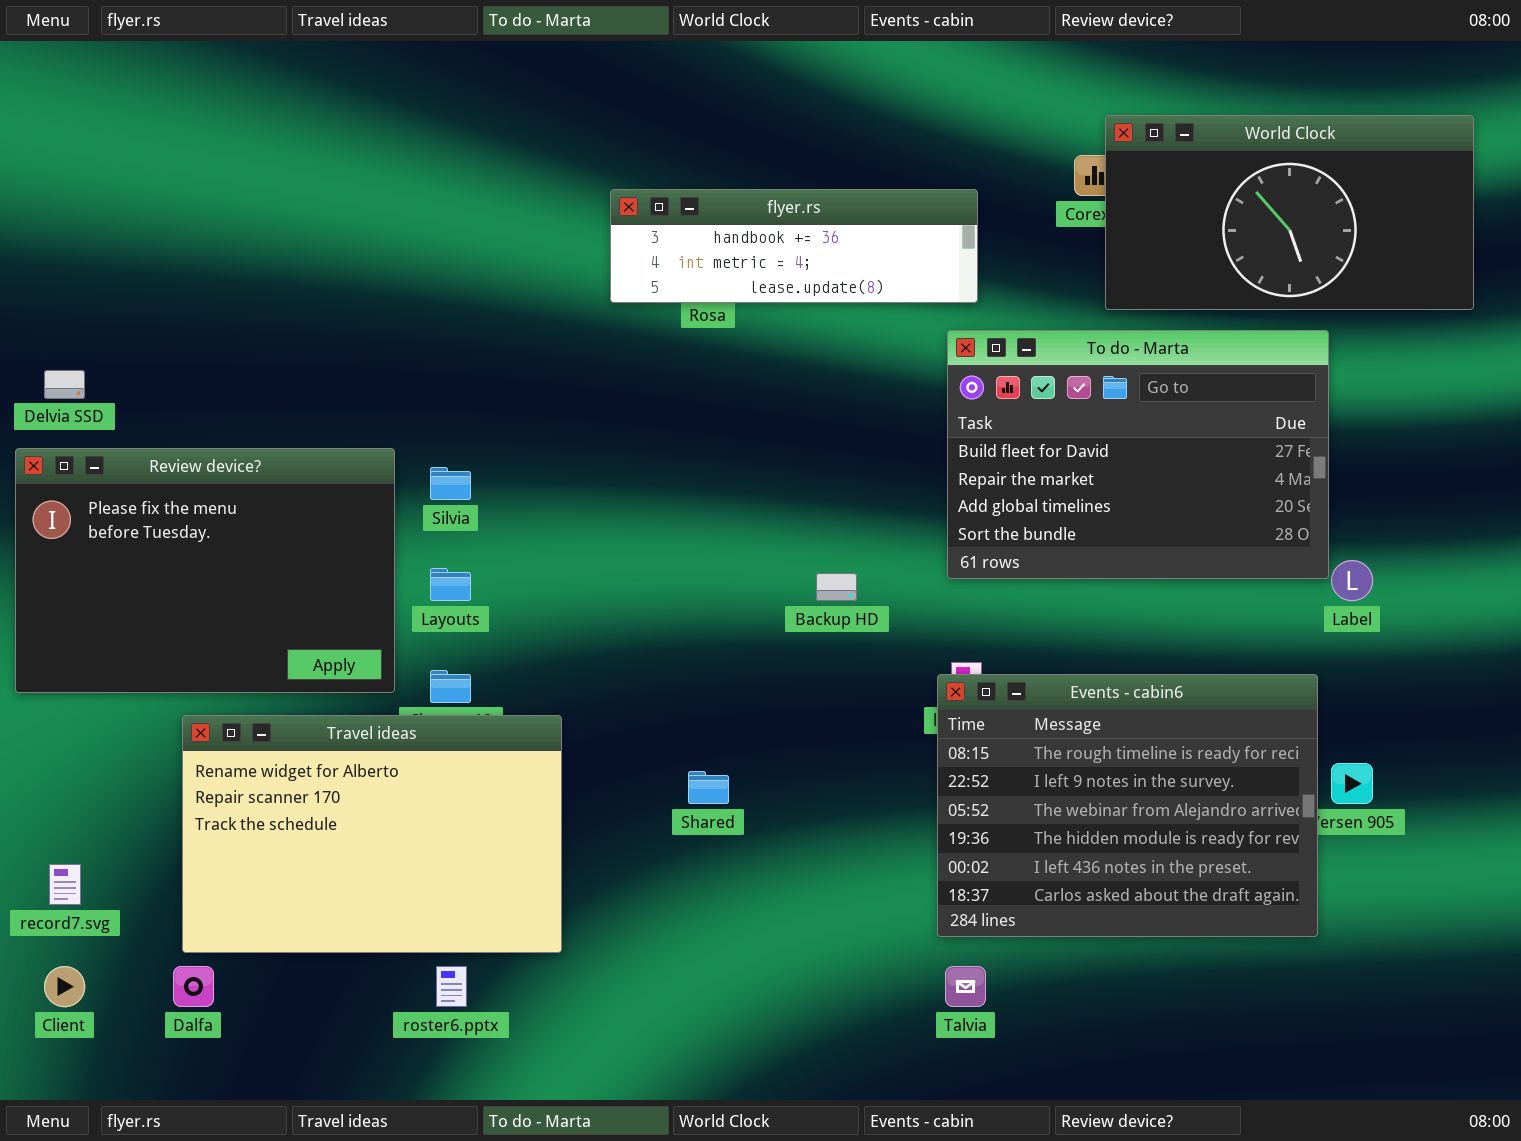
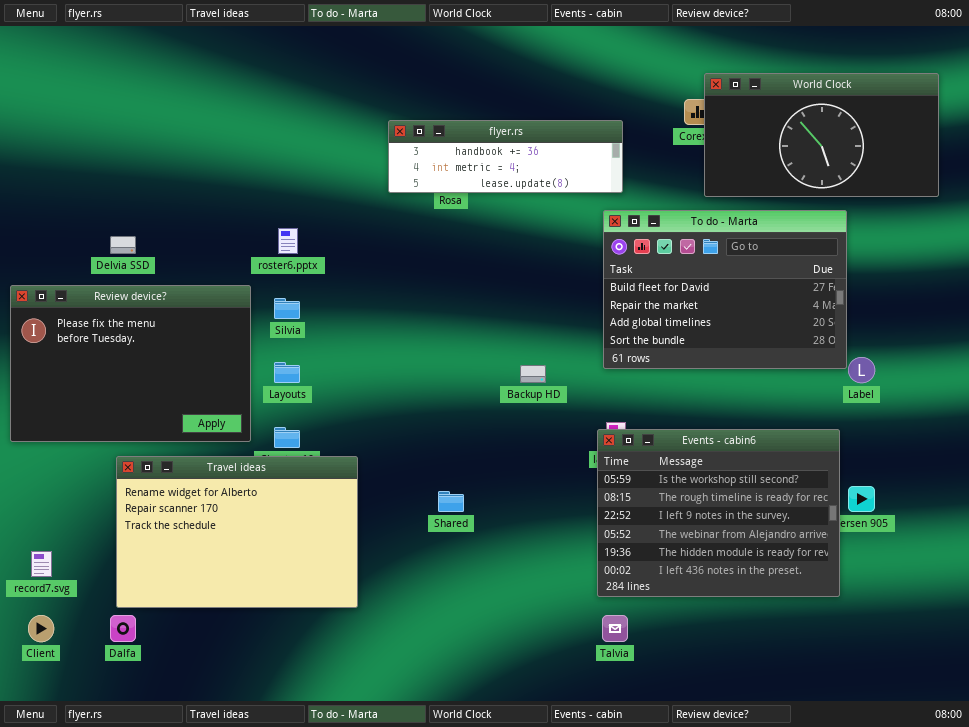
Delvia SSD: [44,370,85,399] -> [110,236,136,254], moved
Events - cabin6: [937,674,1318,937] -> [597,429,840,597], scrolled up 1 row
roster6.pptx: [436,966,467,1007] -> [278,228,298,254], moved

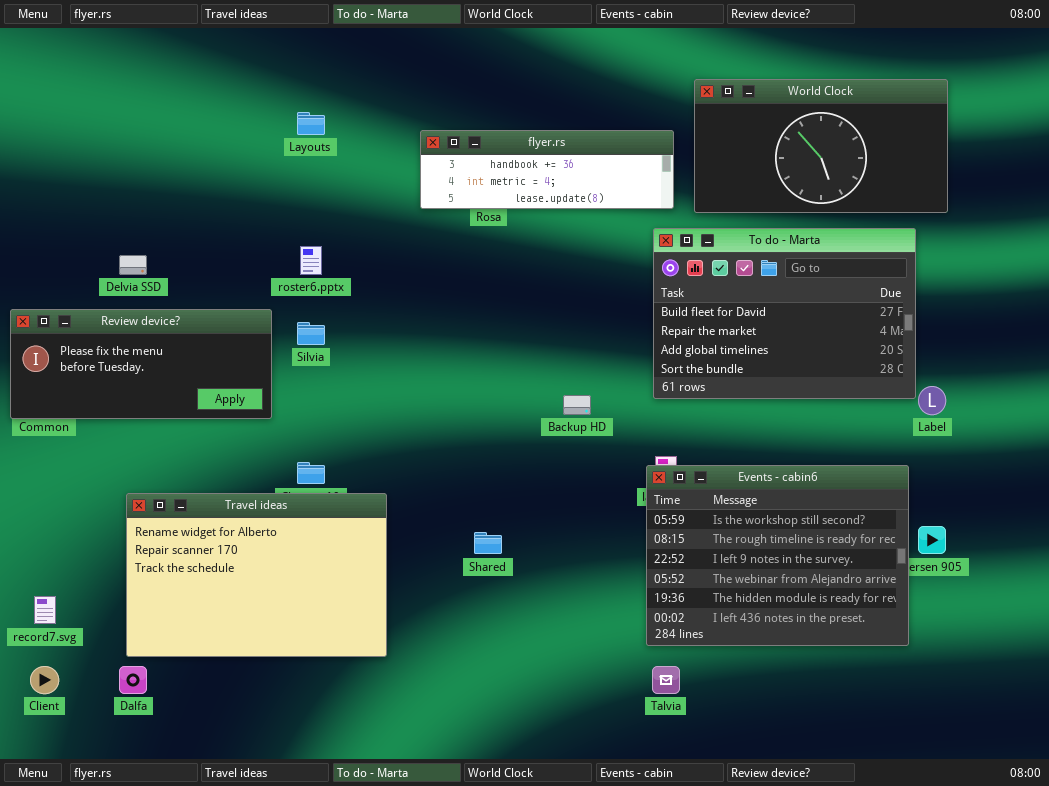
World Clock: [704,73,939,197] -> [694,79,948,213], moved
Review device?: [10,285,251,442] -> [10,309,272,419], resized
Layouts: [274,362,300,383] -> [297,112,325,135], moved

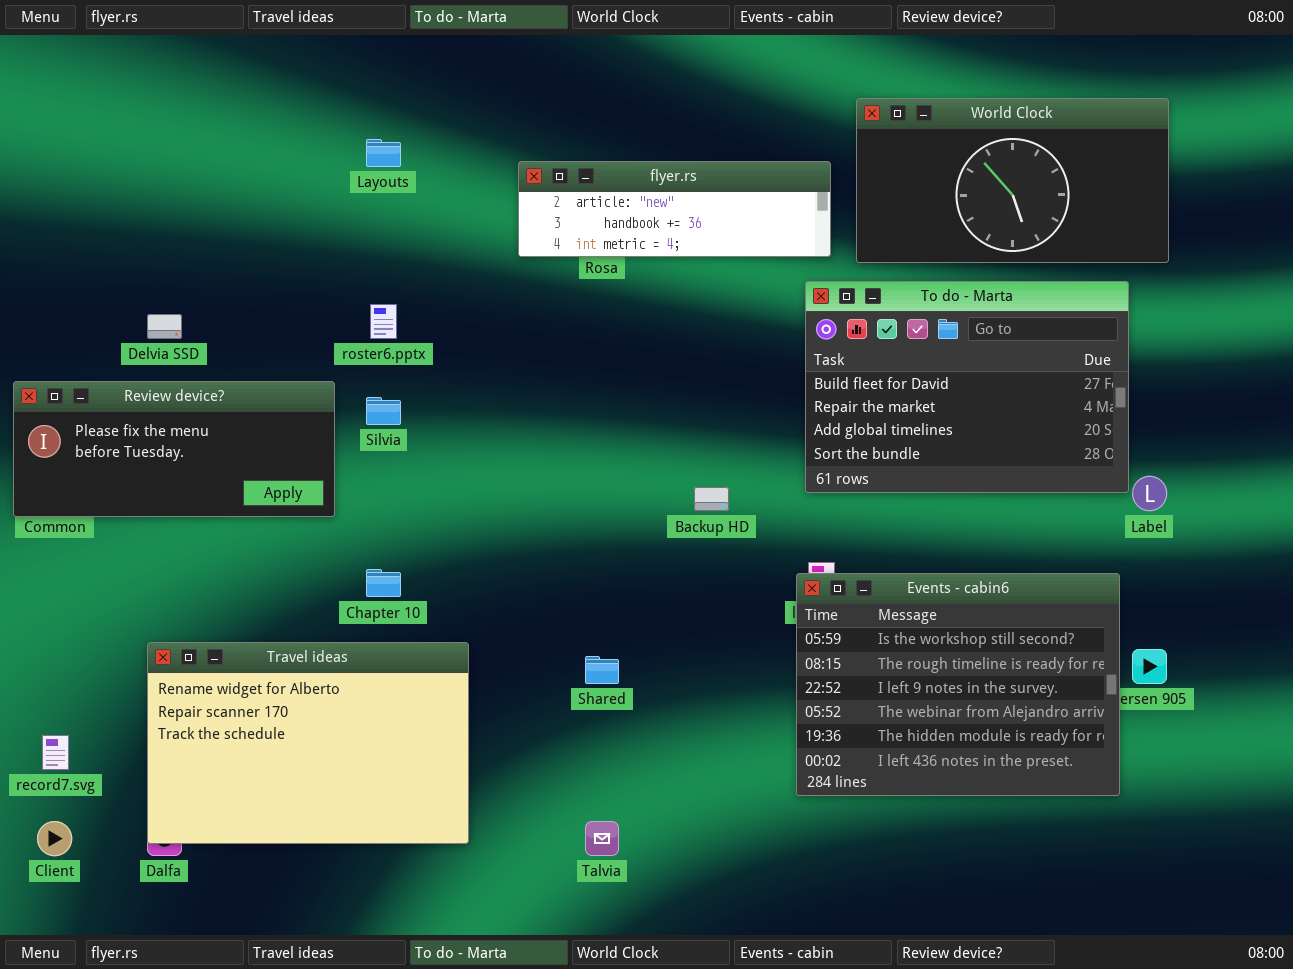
flyer.rs: [420,130,674,209] -> [518,161,831,257], scrolled up 1 row
Travel ideas: [126,493,387,657] -> [147,642,469,844], moved
Talvia: [652,666,680,694] -> [585,821,619,856], moved

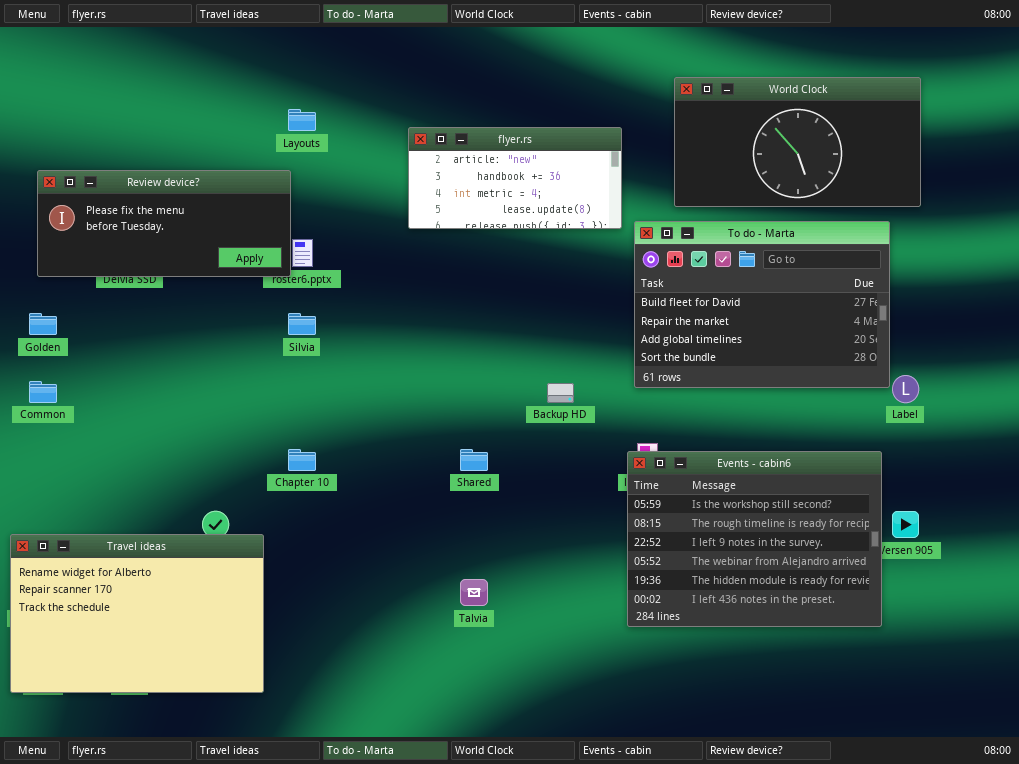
flyer.rs: [518,161,831,257] -> [408,127,622,229], resized
Review device?: [13,381,335,517] -> [37,170,291,277], moved
Travel ideas: [147,642,469,844] -> [10,534,264,693], moved
Shared: [585,656,619,684] -> [460,449,488,471], moved
Talvia: [585,821,619,856] -> [460,579,488,606], moved

